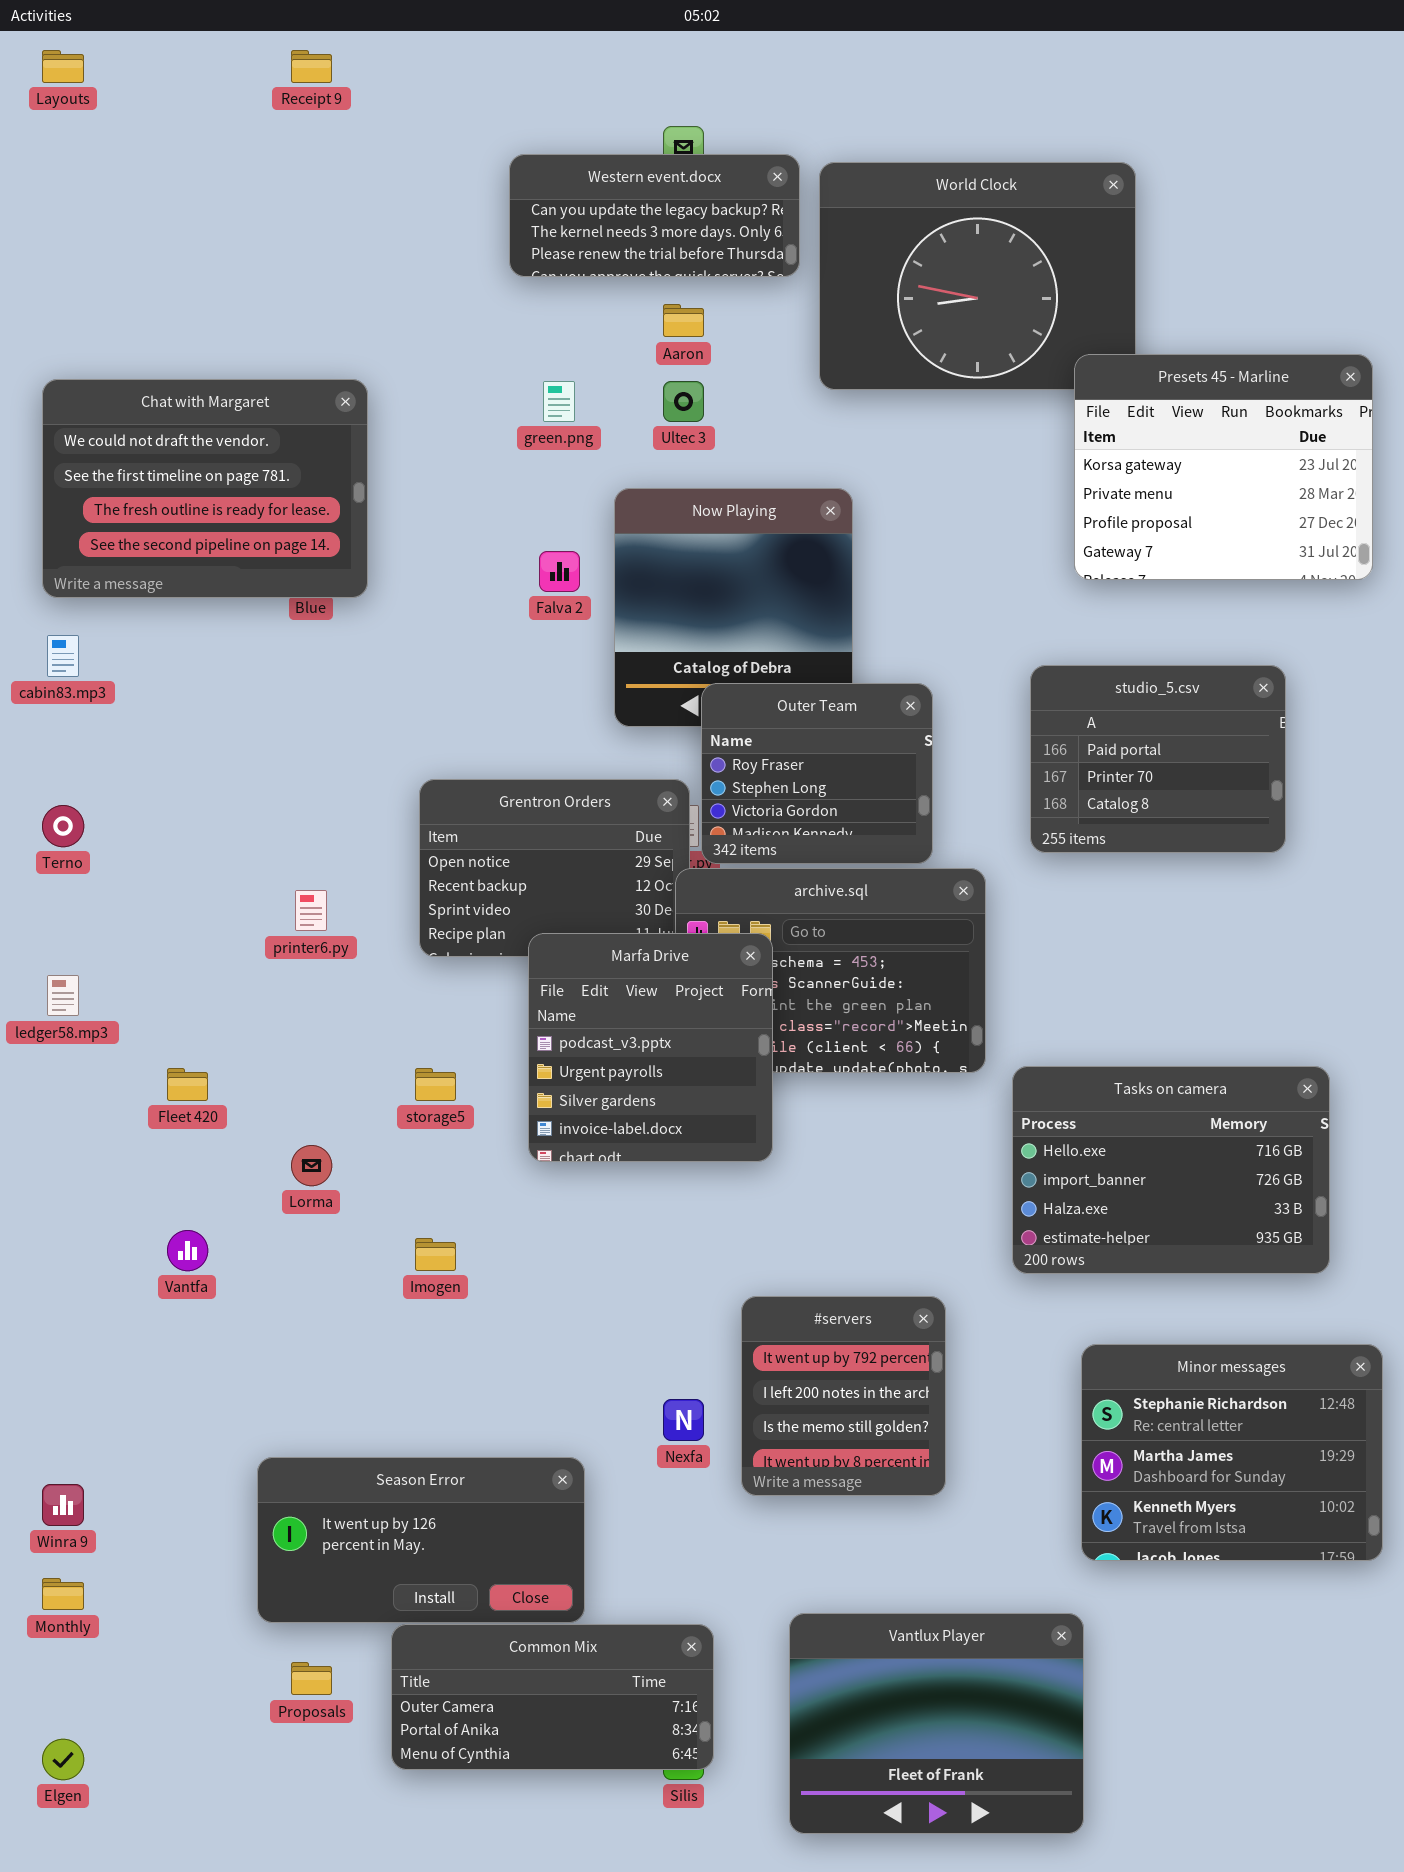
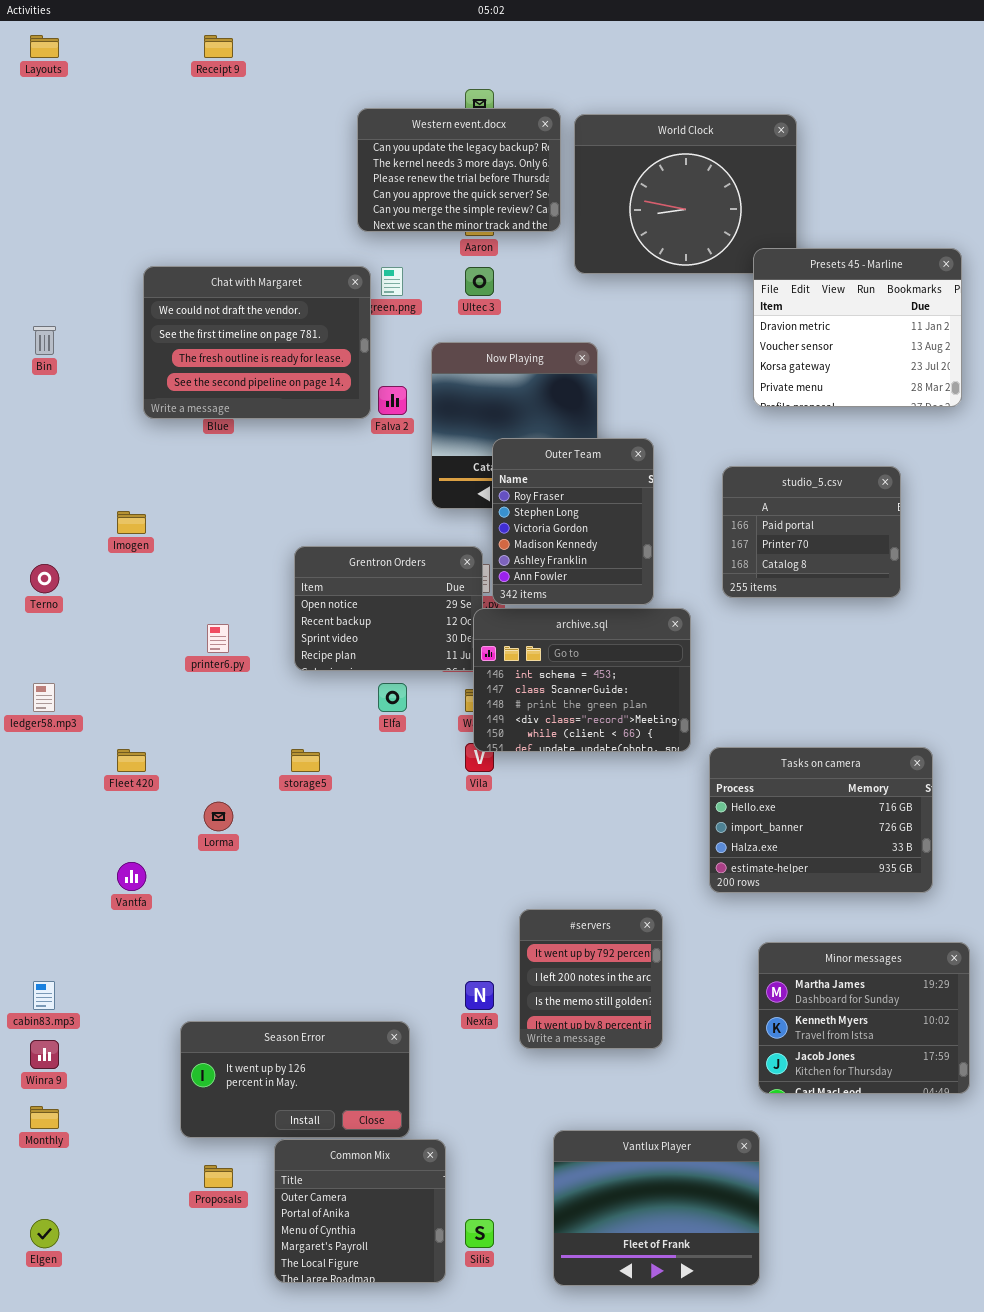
Western event.docx: [509,154,800,277] -> [357,108,561,232], resized
Presets 45 - Marline: [1074,354,1373,580] -> [753,248,962,407], scrolled up 2 rows
Chat with Margaret: [42,379,368,598] -> [143,266,371,419], moved
cabin83.mp3: [47,635,79,677] -> [33,981,55,1010], moved
Outer Team: [701,683,933,864] -> [492,438,654,605], resized
Marfa Drive: [528,933,773,1162] -> none, closed
Imogen: [415,1238,456,1271] -> [117,511,146,534], moved
Minor messages: [1081,1344,1383,1561] -> [758,942,970,1094], scrolled down 1 row
Common Mix: [391,1624,714,1770] -> [274,1139,446,1283], resized

